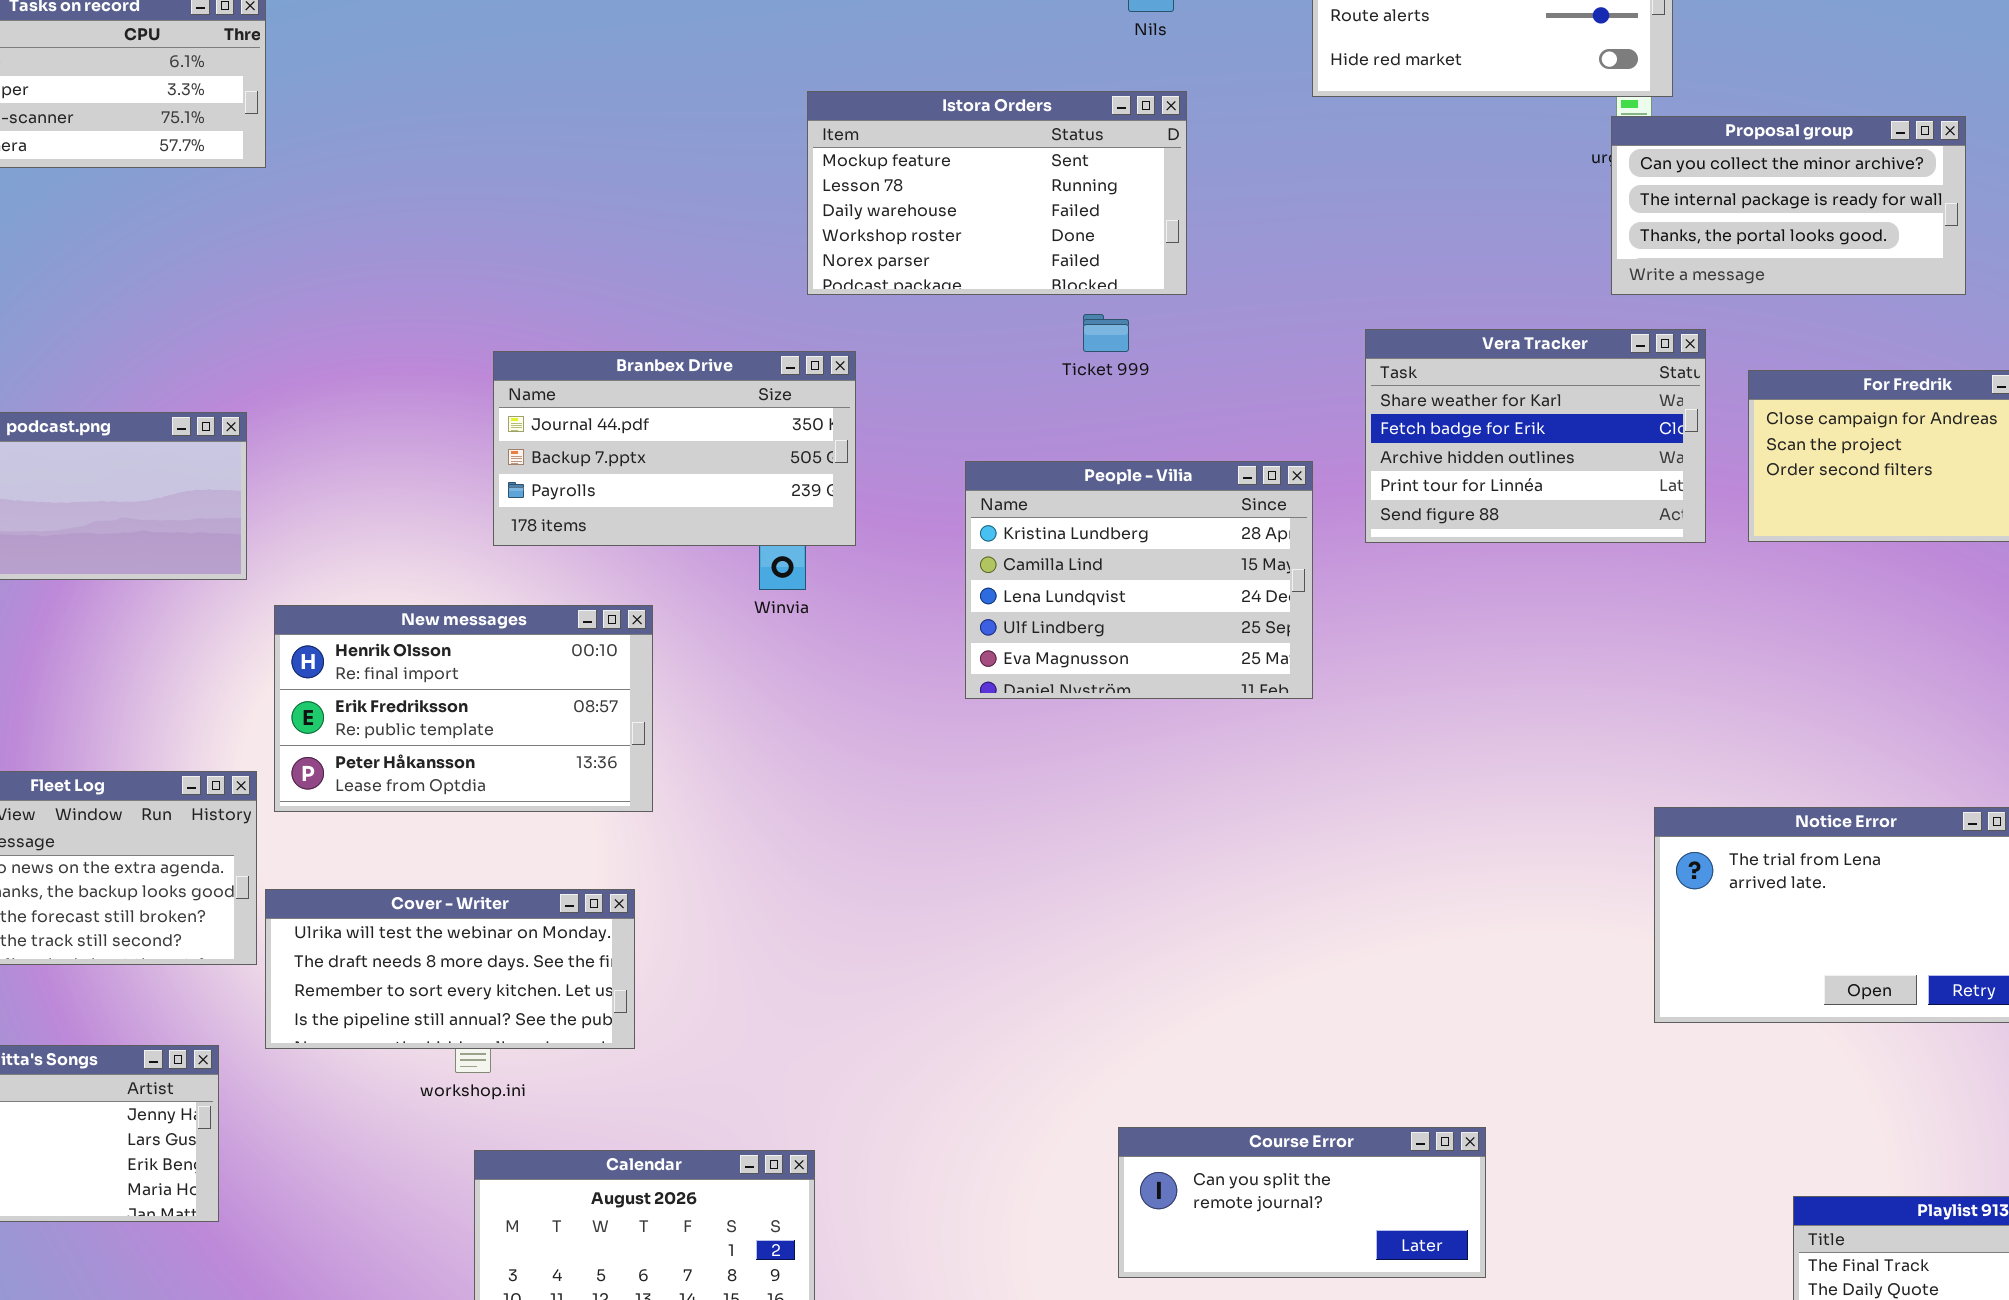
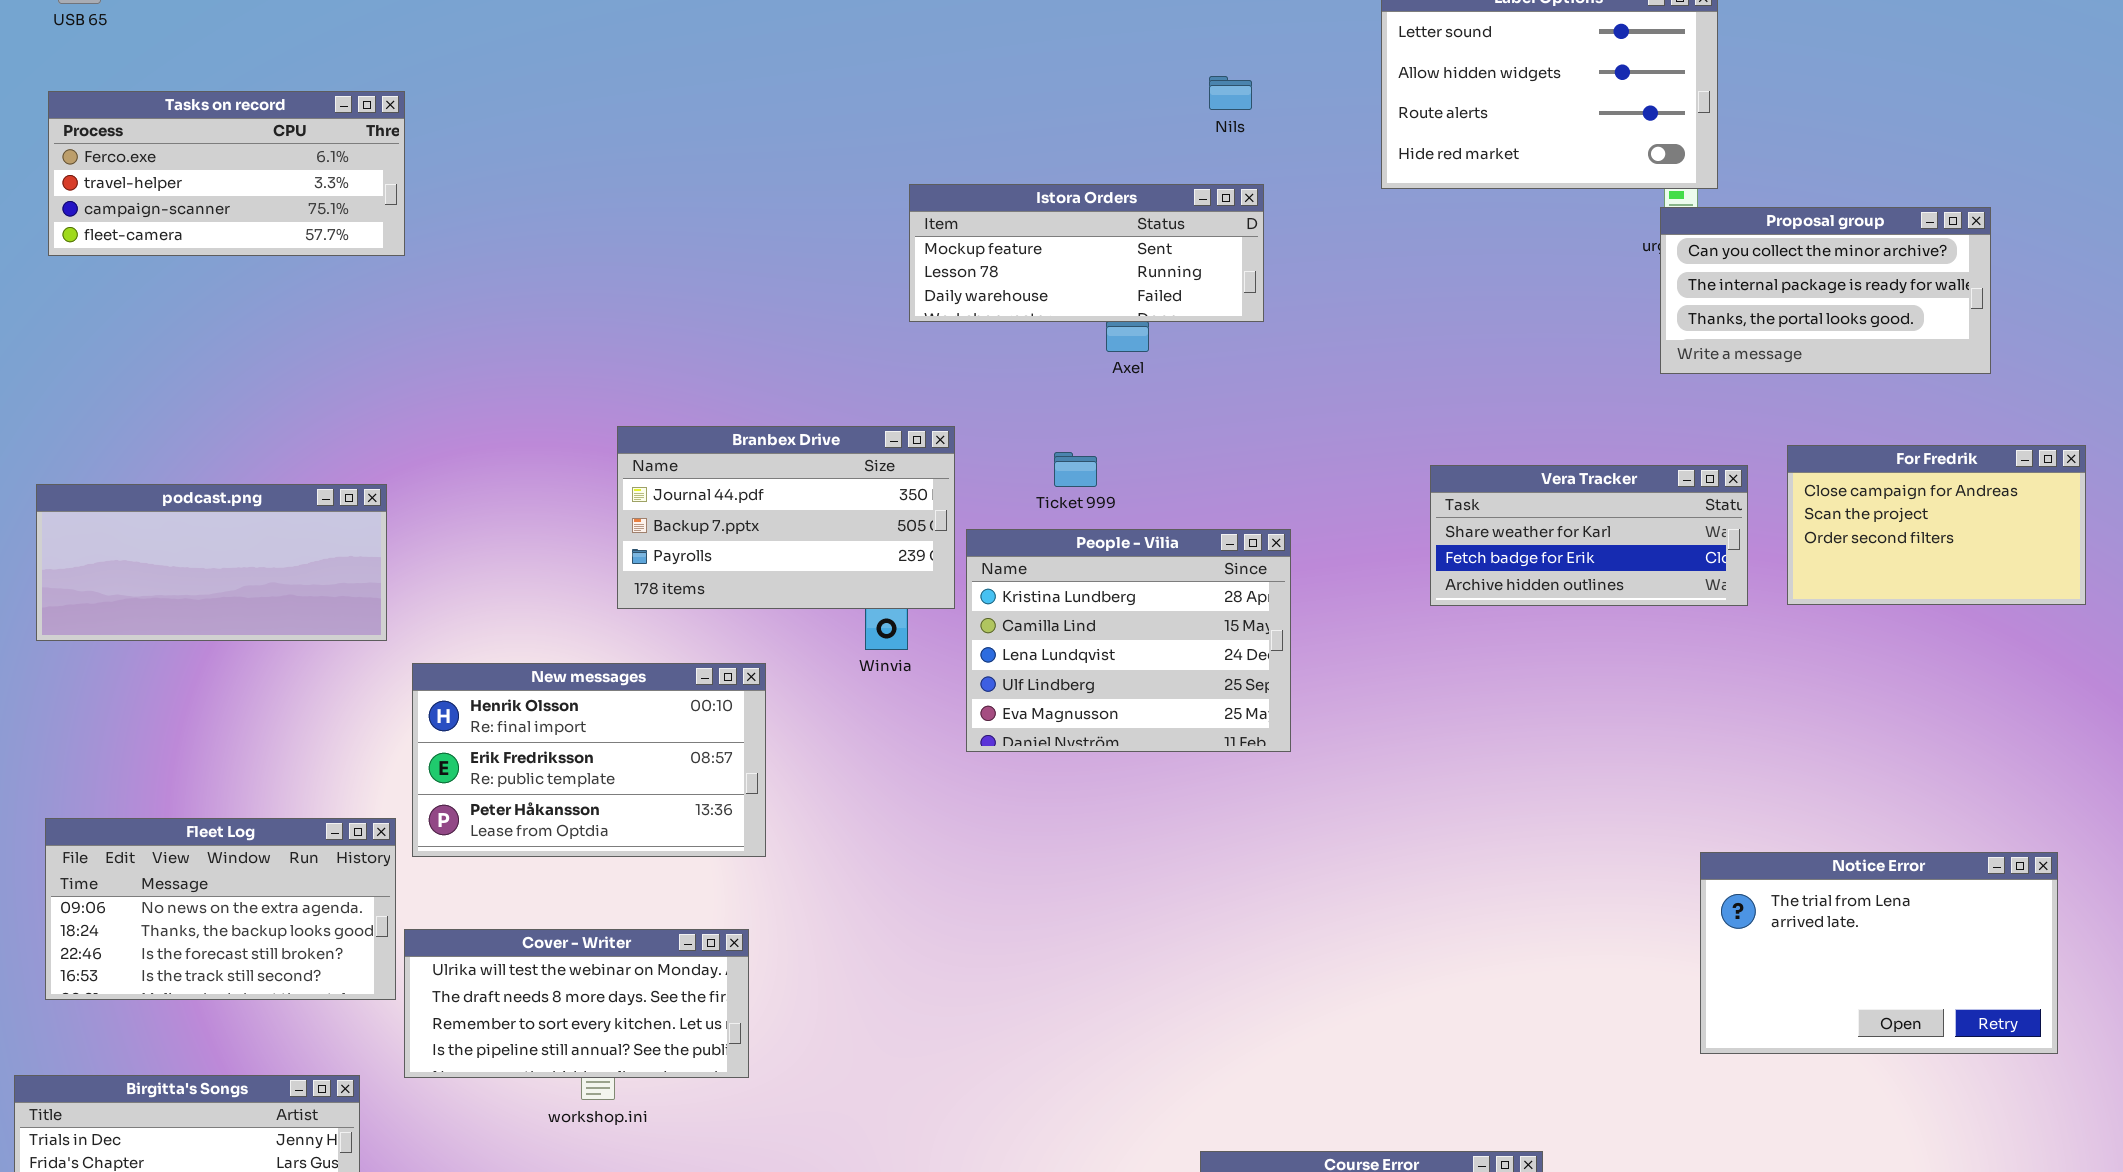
Istora Orders: [807,91,1187,295] -> [909,184,1264,322], resized
Ticket 999: [1083,314,1129,352] -> [1054,452,1097,487], moved
Vera Tracker: [1365,329,1706,543] -> [1430,465,1748,606], resized
People - Vilia: [965,461,1313,699] -> [966,529,1291,752], moved

